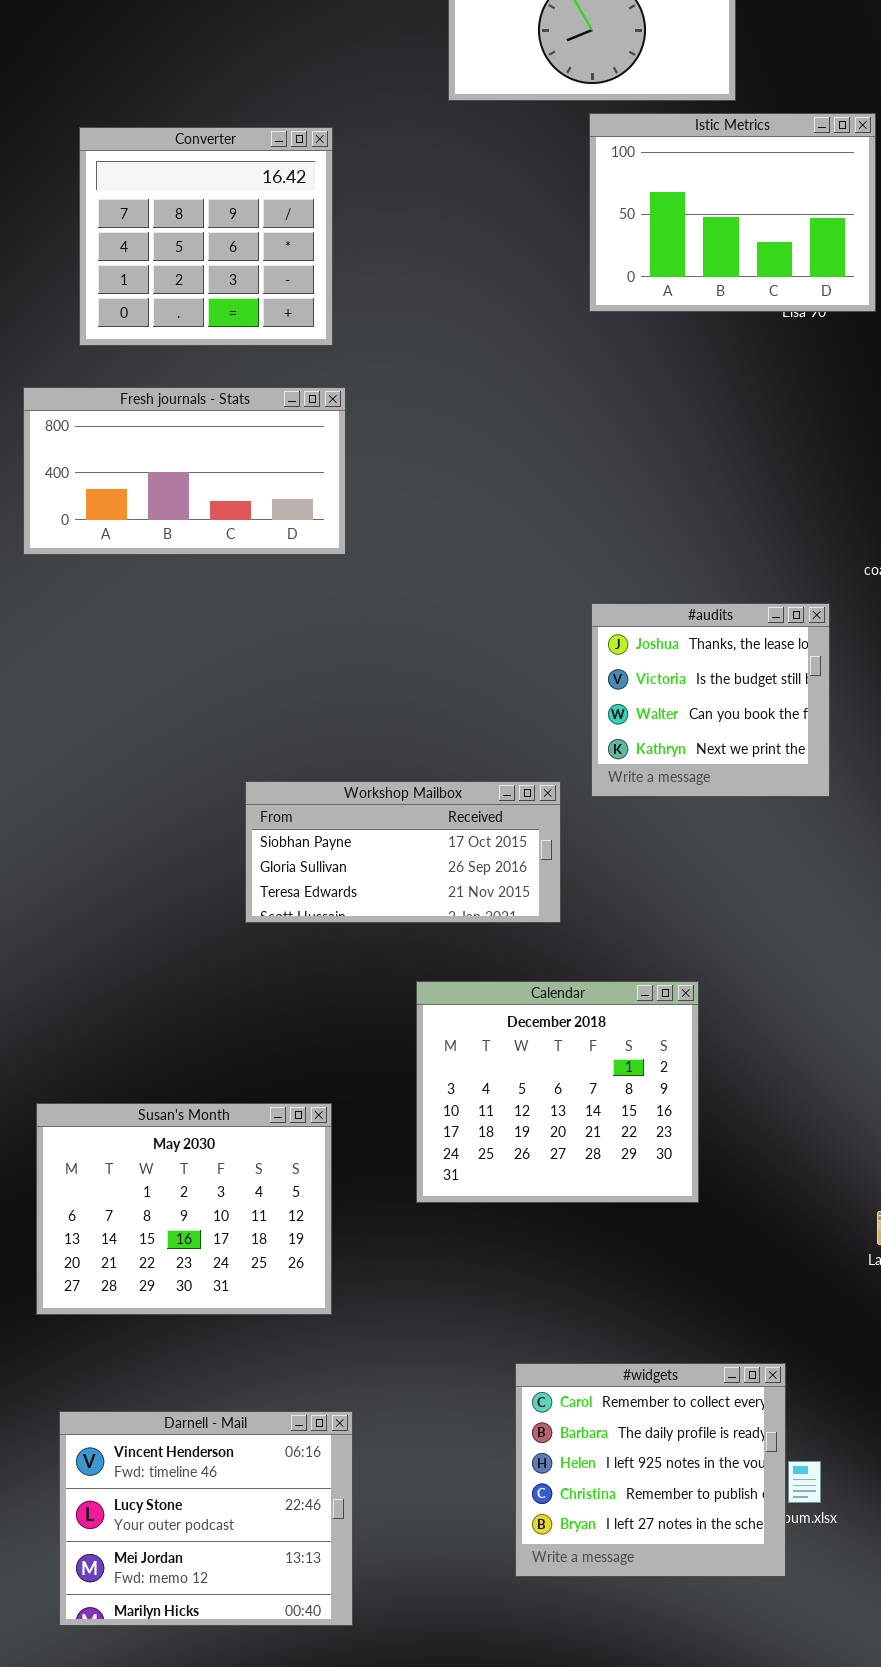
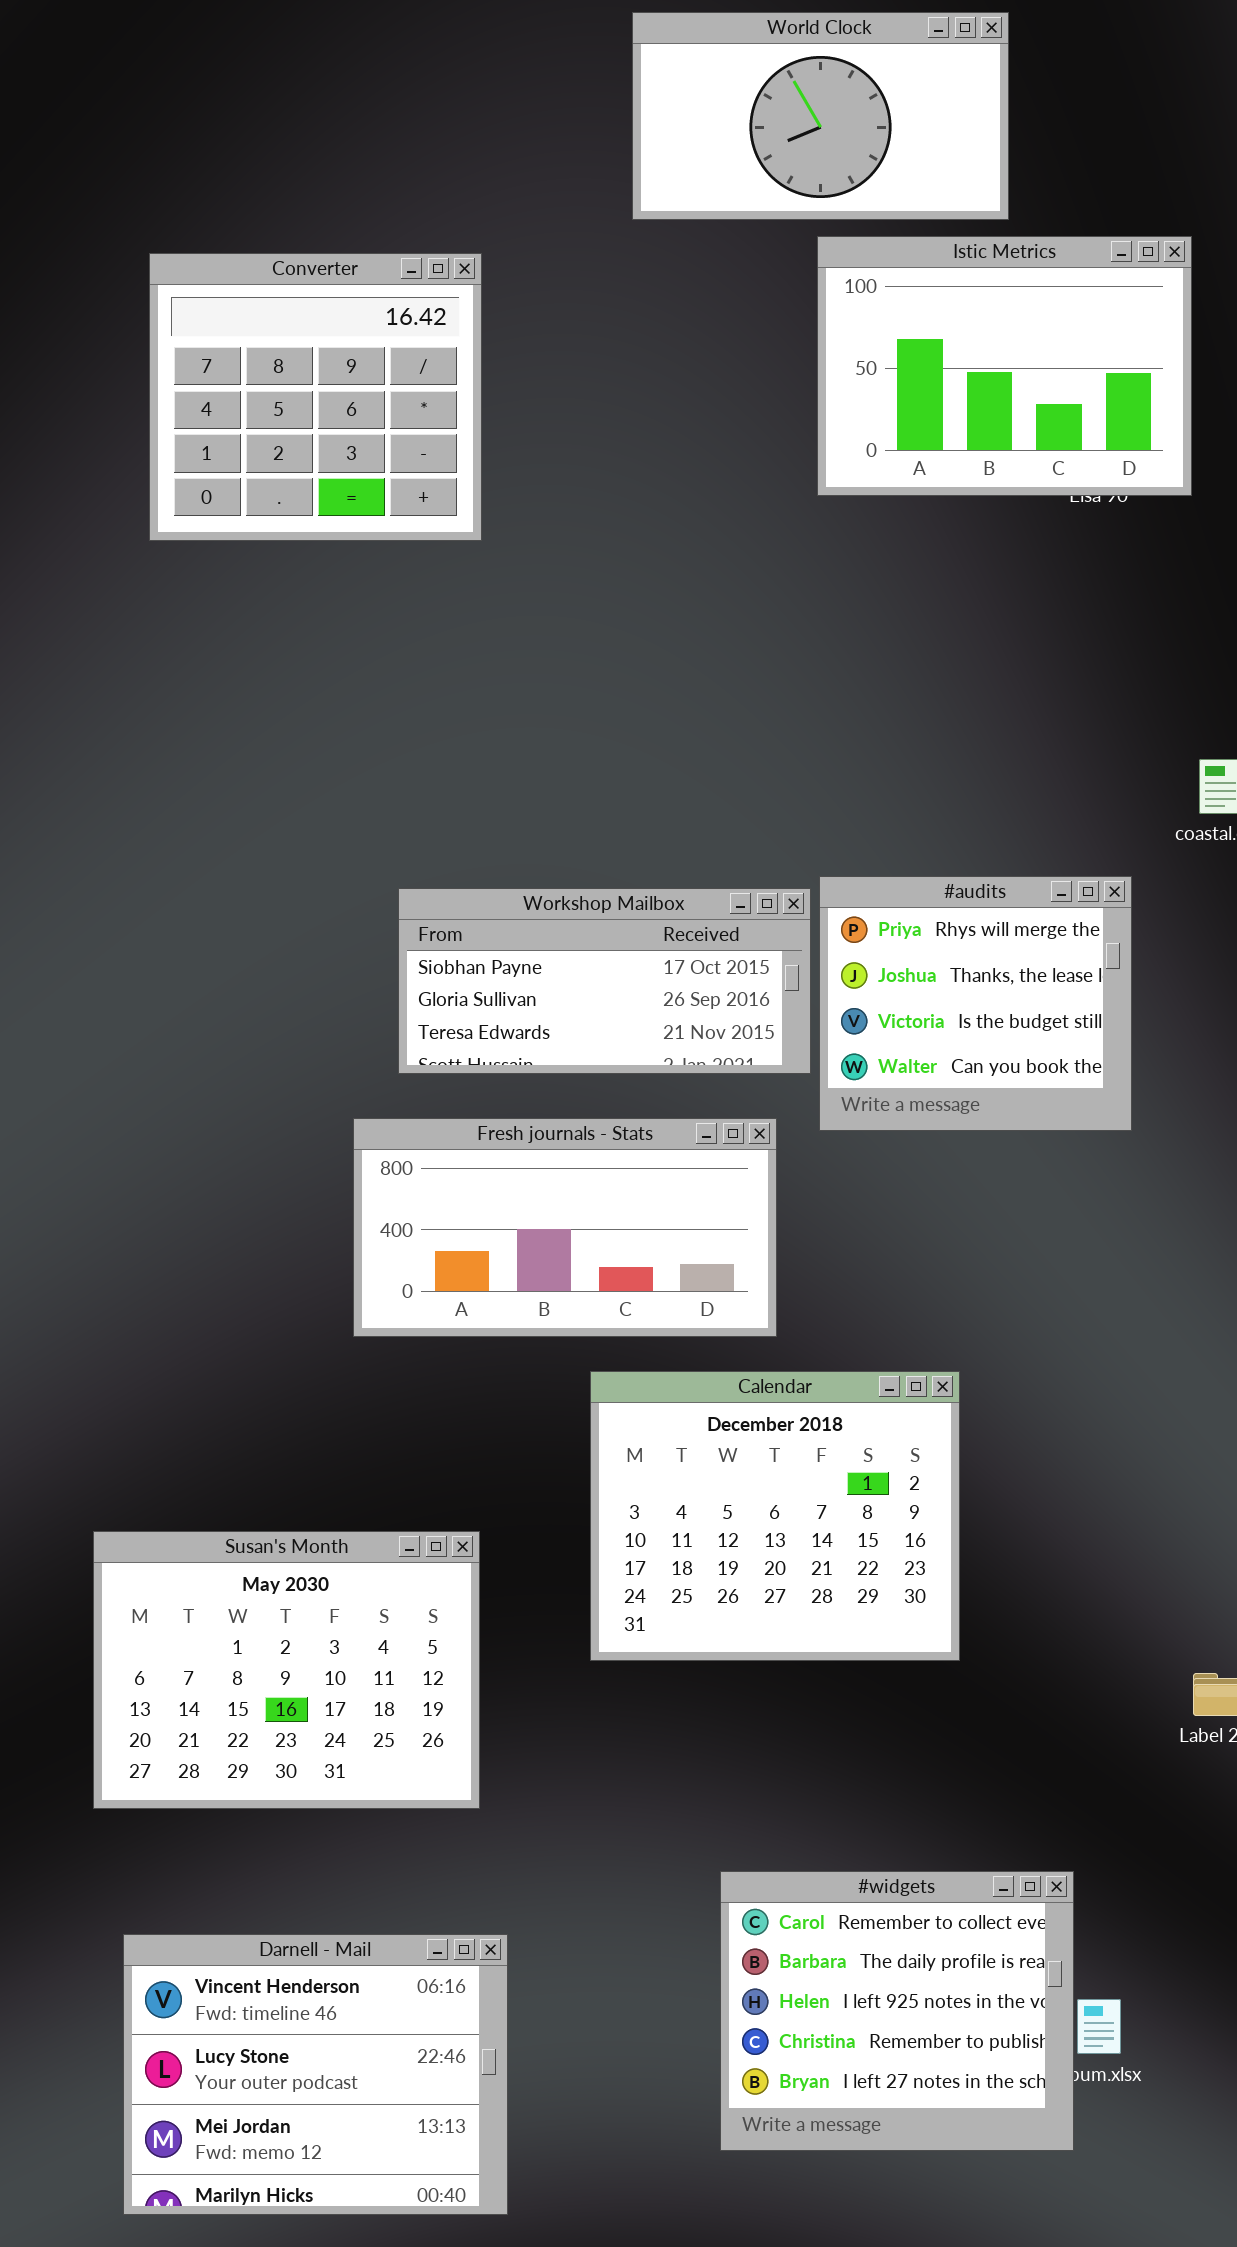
Fresh journals - Stats: [23,387,346,555] -> [353,1118,777,1337], moved
#audits: [591,603,830,797] -> [819,876,1132,1131], scrolled up 1 row
Workshop Mailbox: [245,781,561,923] -> [398,888,811,1074], moved

